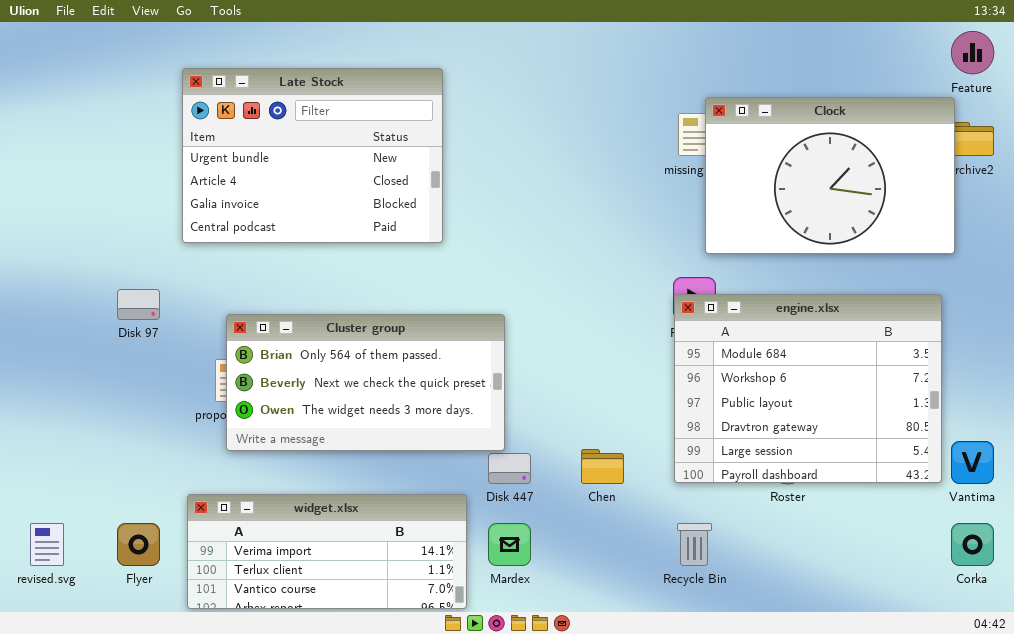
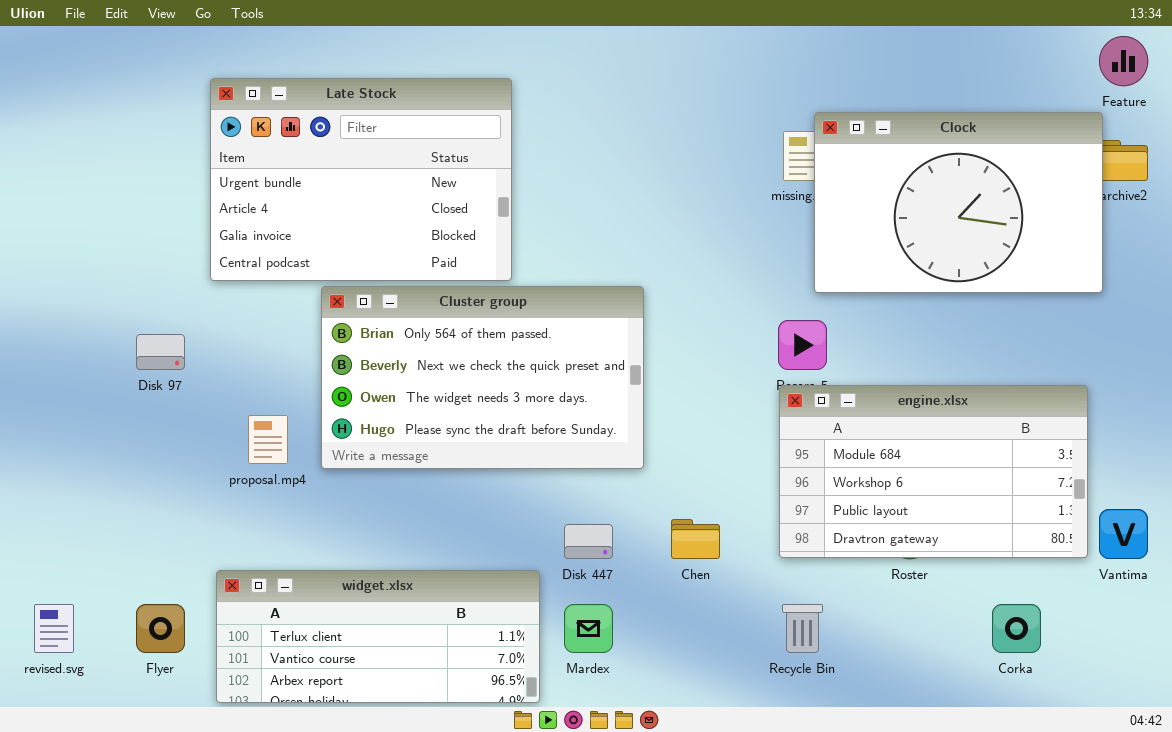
engine.xlsx: [674,294,942,483] -> [779,385,1088,558], resized
Cluster group: [226,314,505,451] -> [321,286,644,469], moved, resized
widget.xlsx: [187,494,467,609] -> [216,570,540,703], scrolled down 1 row
Corka: [951,523,994,566] -> [992,604,1041,653], moved

